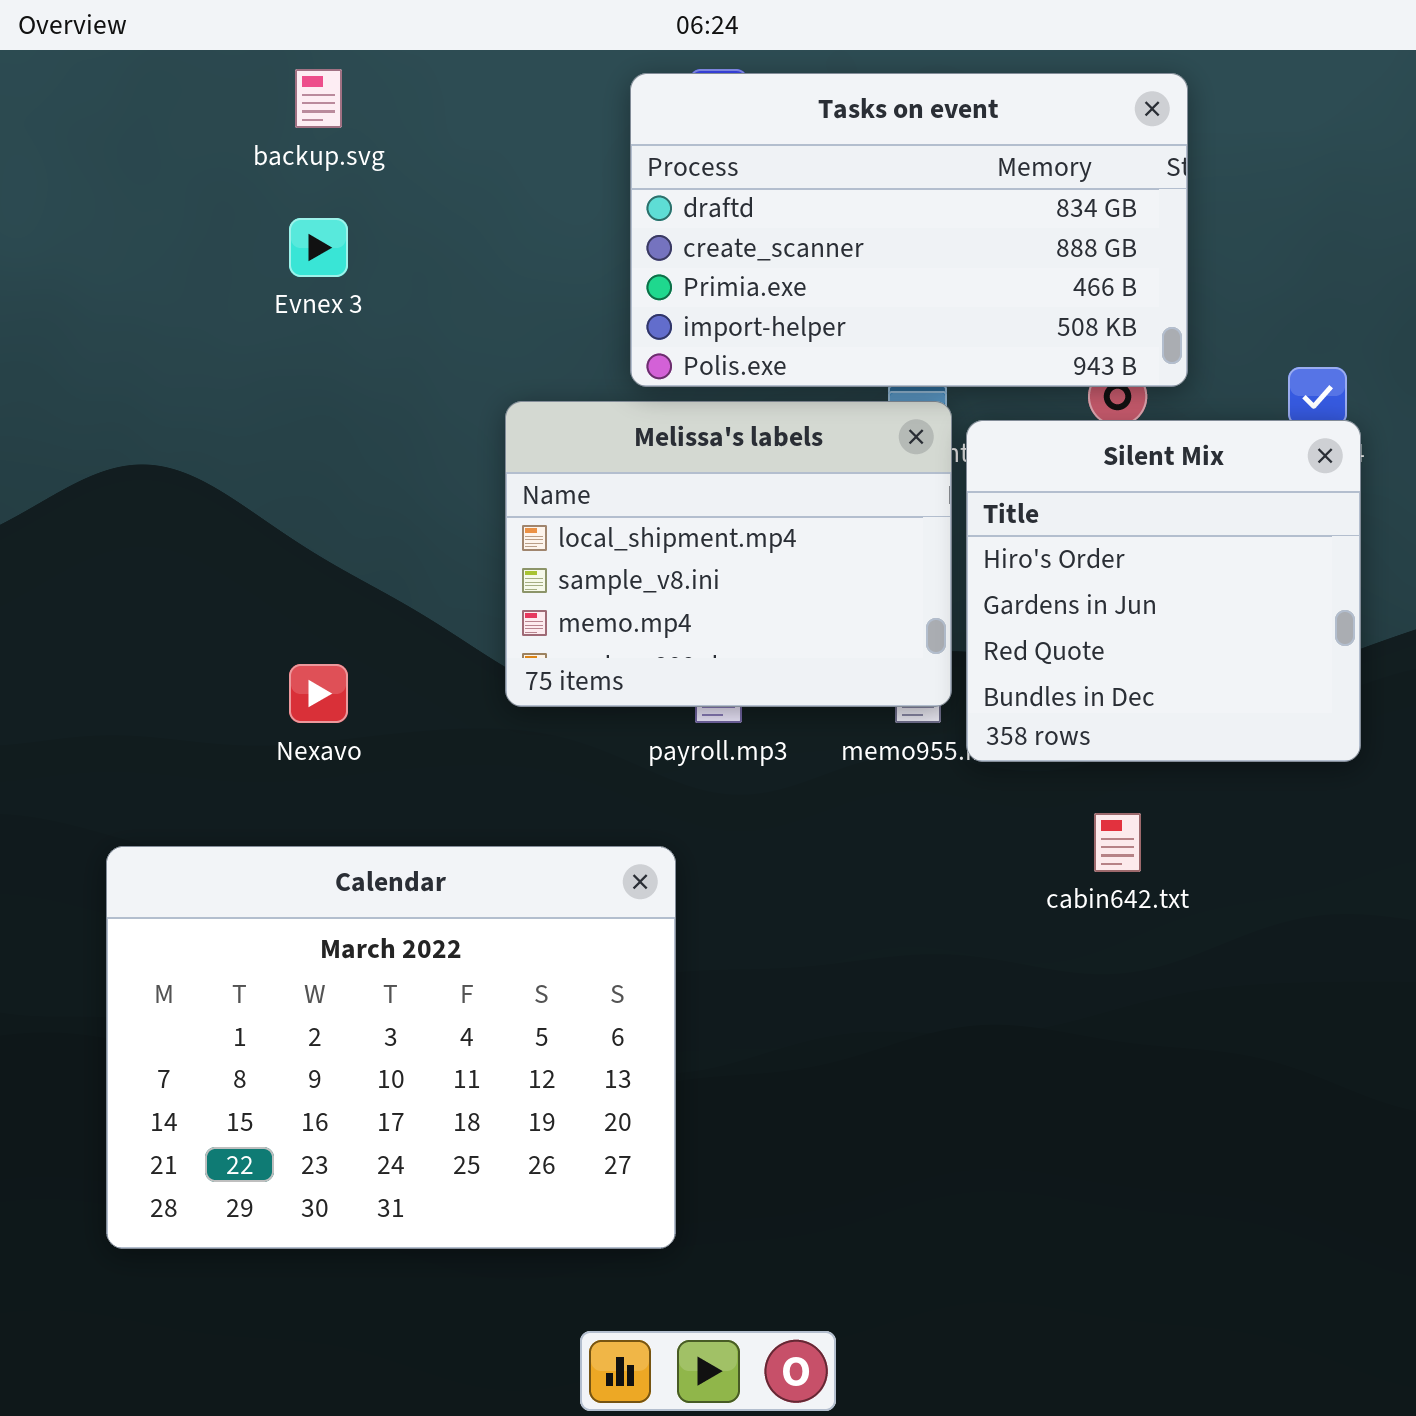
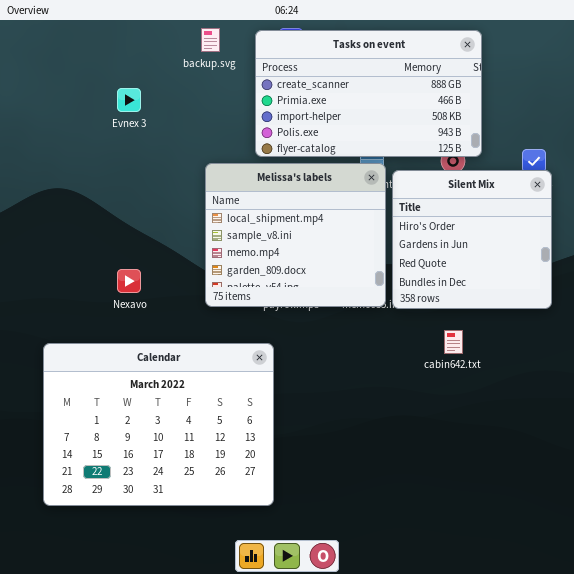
backup.svg: [295,69,342,128] -> [201,28,220,52], moved
Tasks on event: [630,73,1188,387] -> [255,30,482,157], scrolled down 1 row
Melissa's labels: [505,401,952,707] -> [205,163,386,307], resized

